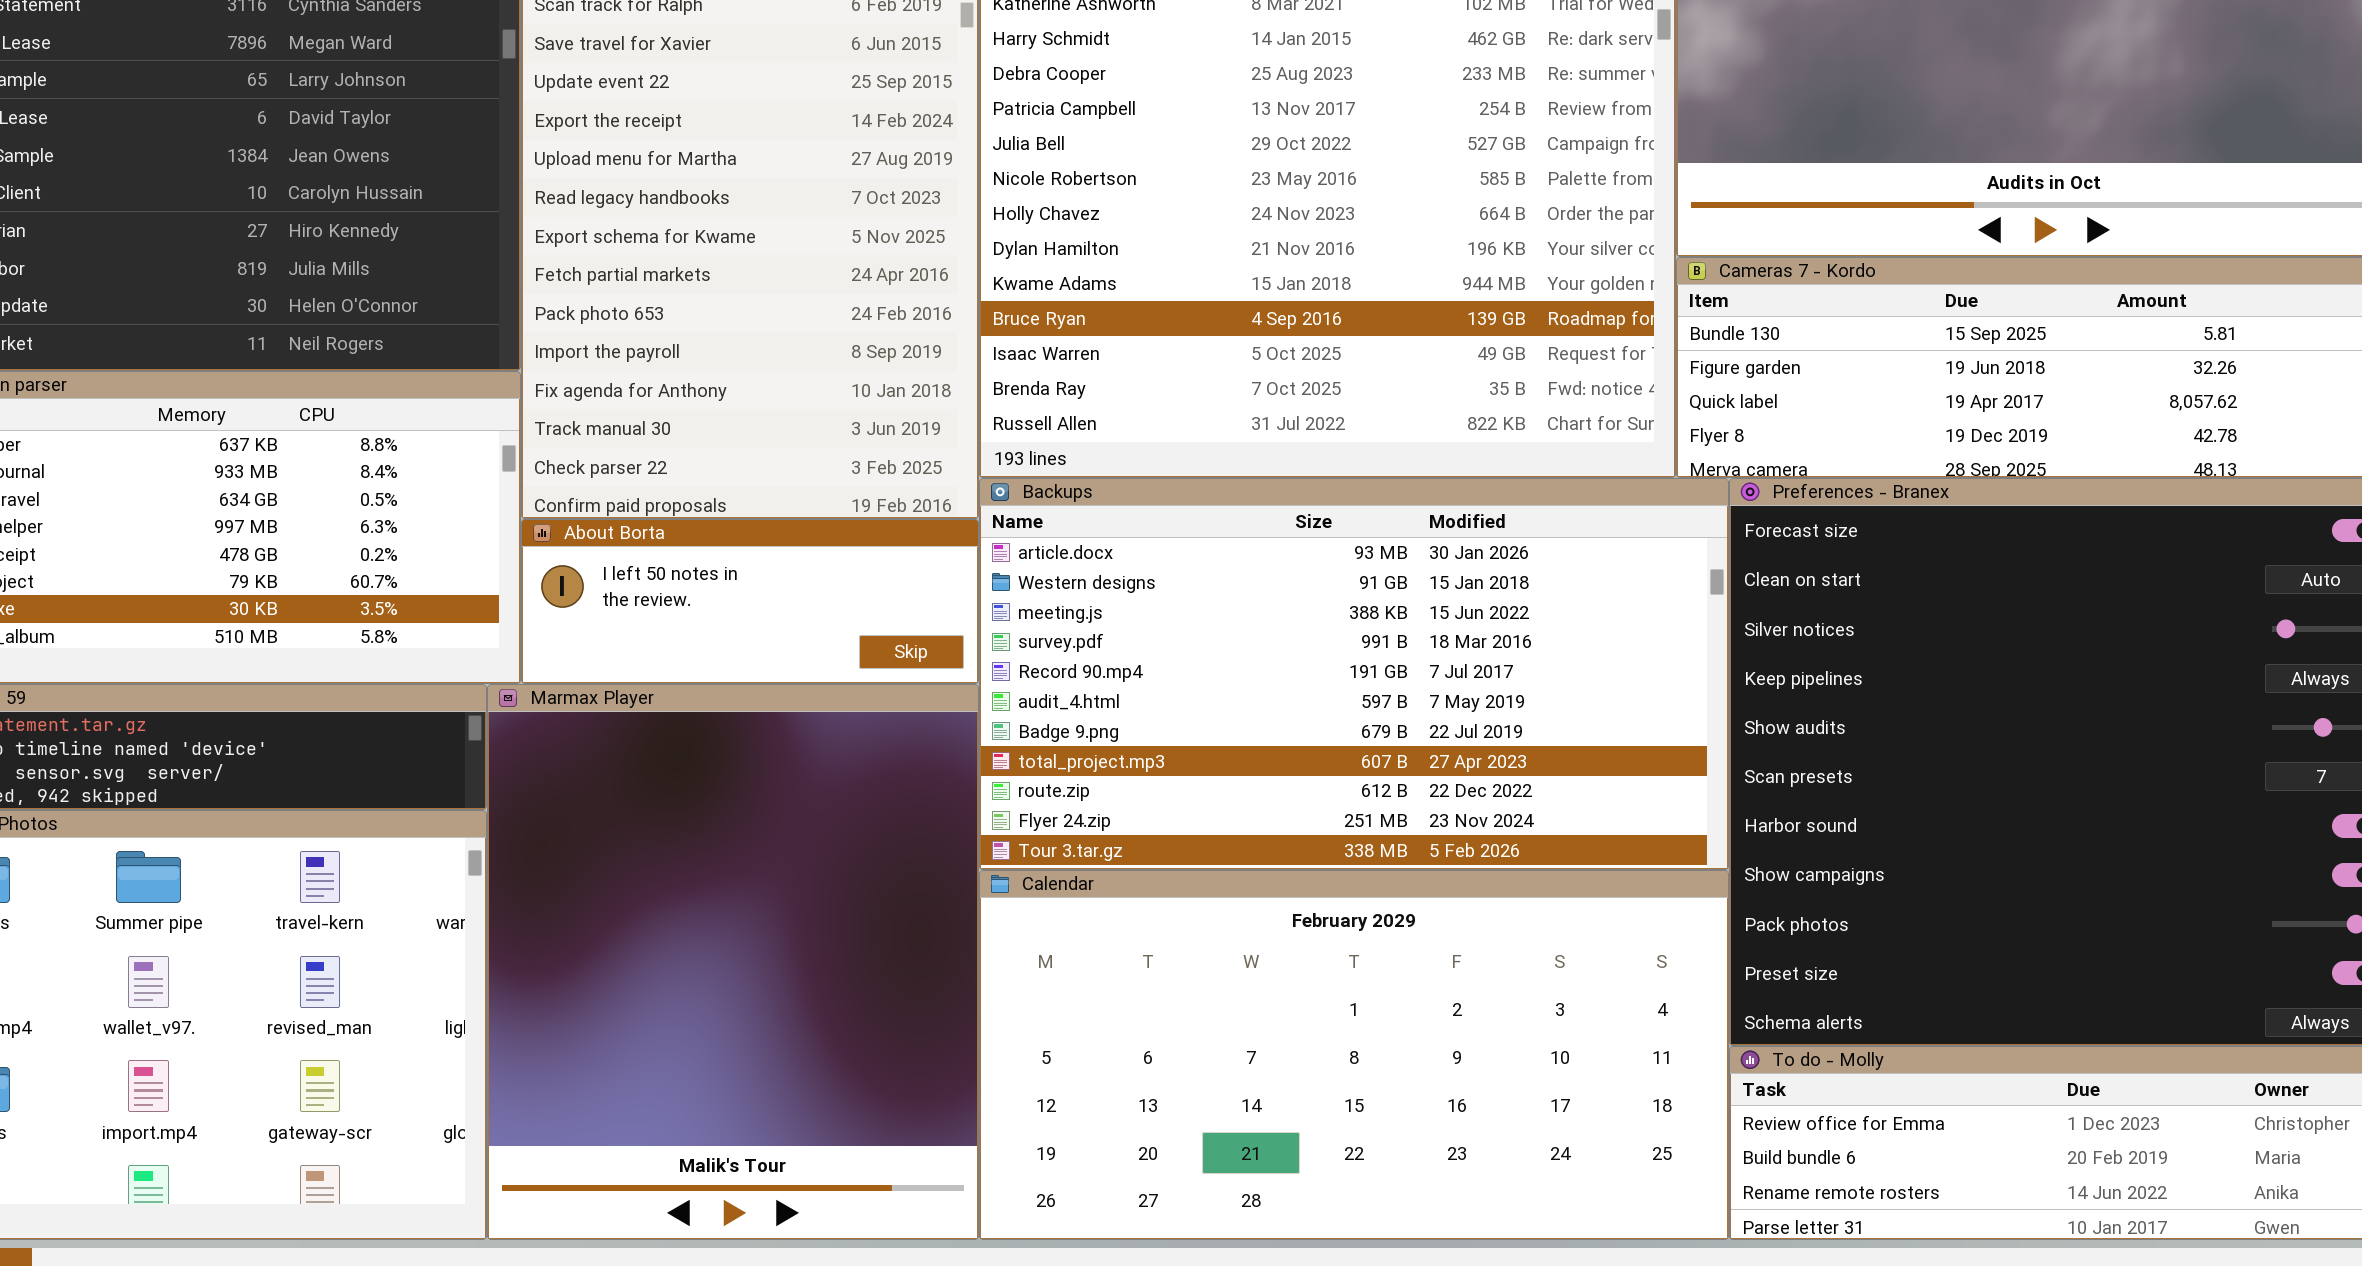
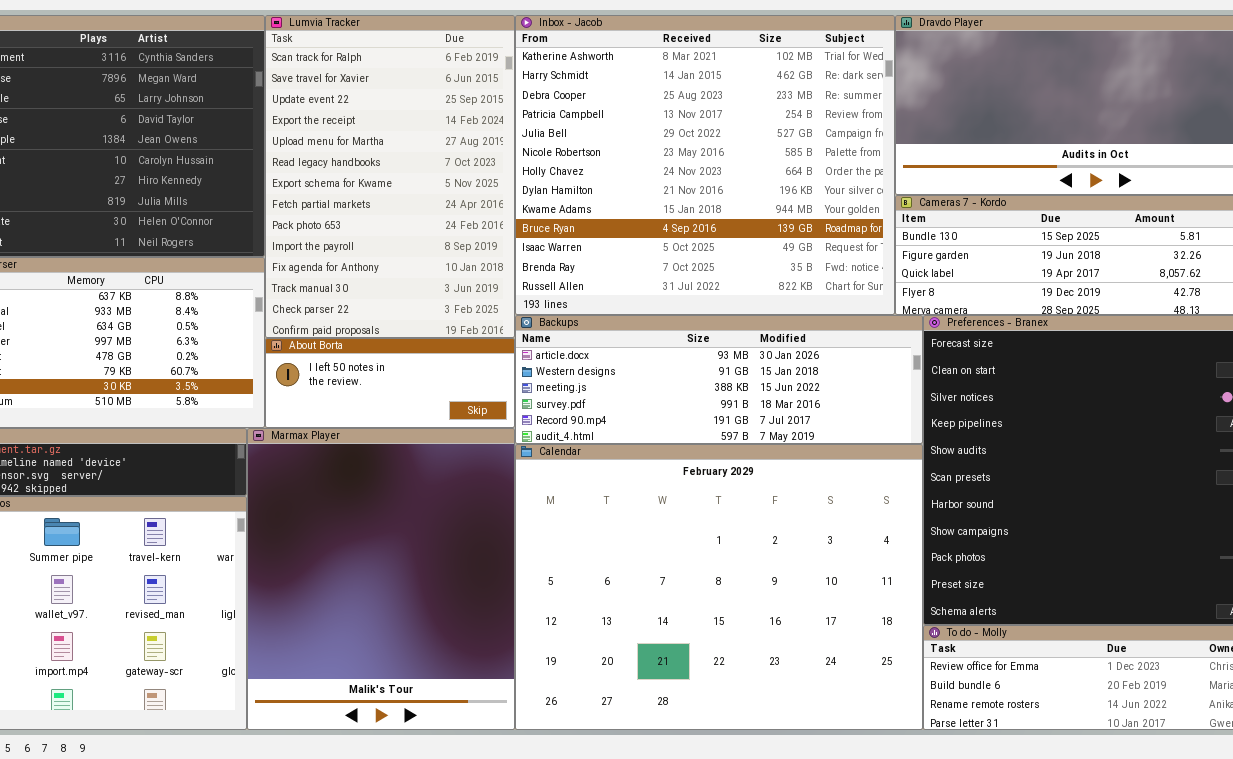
Backups: [979,478,1729,870] -> [515,315,923,444], resized
Calendar: [979,870,1729,1240] -> [515,444,923,730], resized

